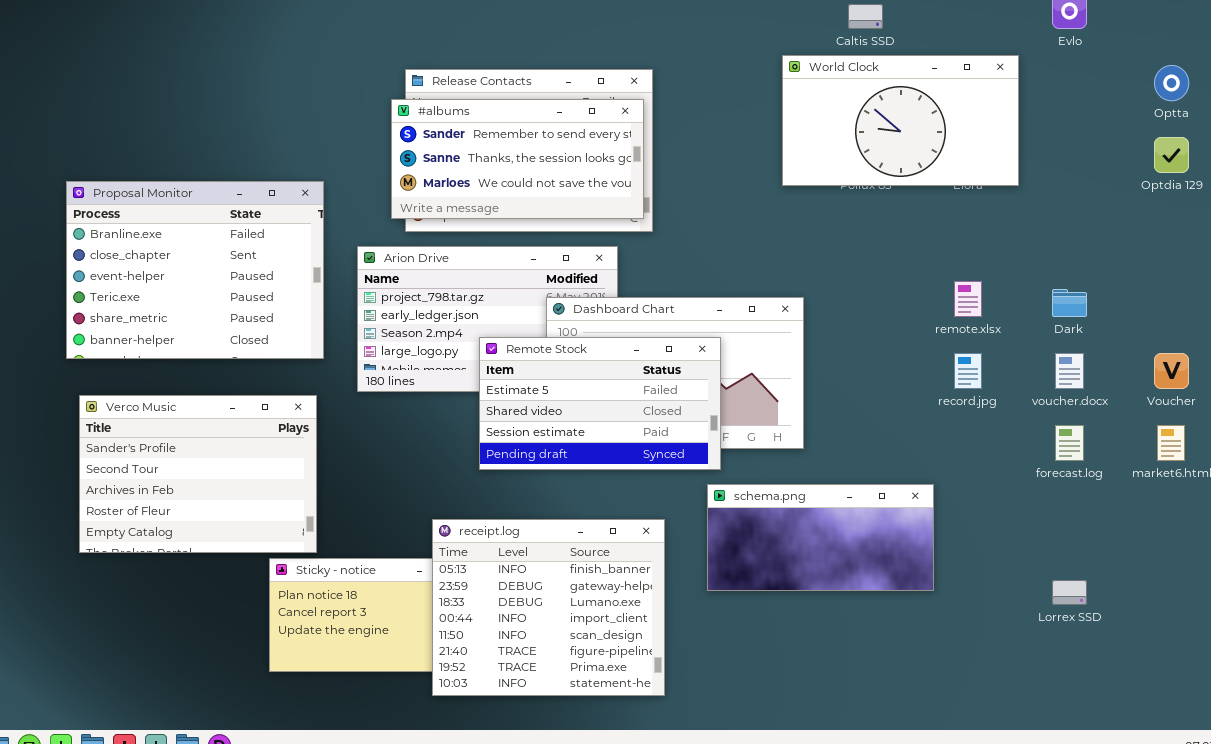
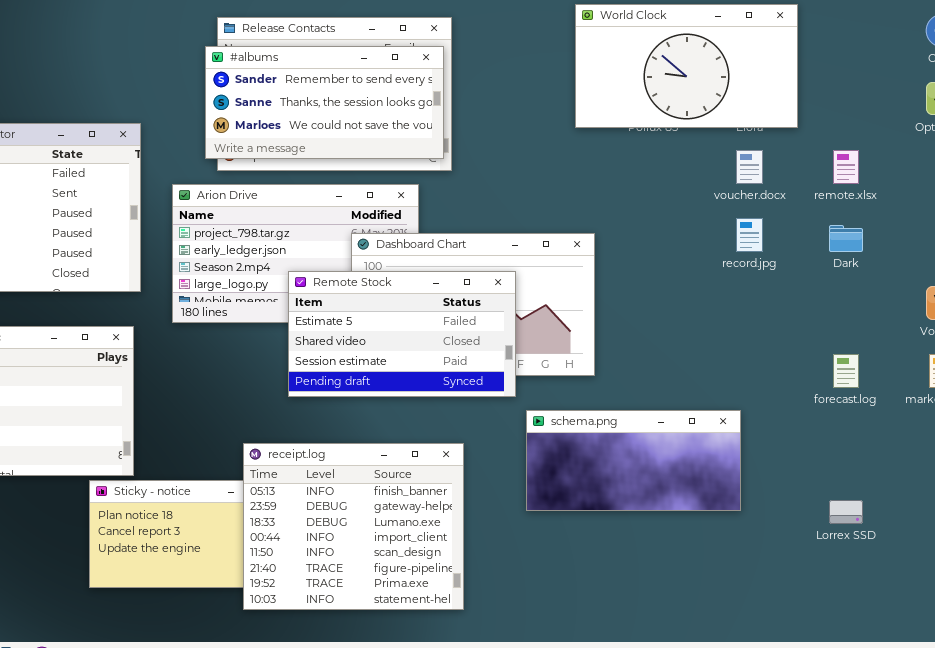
remote.xlsx: [954,281,982,317] -> [833,150,859,184], moved
record.jpg: [954,353,982,389] -> [736,218,763,252], moved
voucher.docx: [1055,353,1084,389] -> [736,150,763,184], moved
schema.png: [707,484,934,591] -> [526,410,741,511], moved

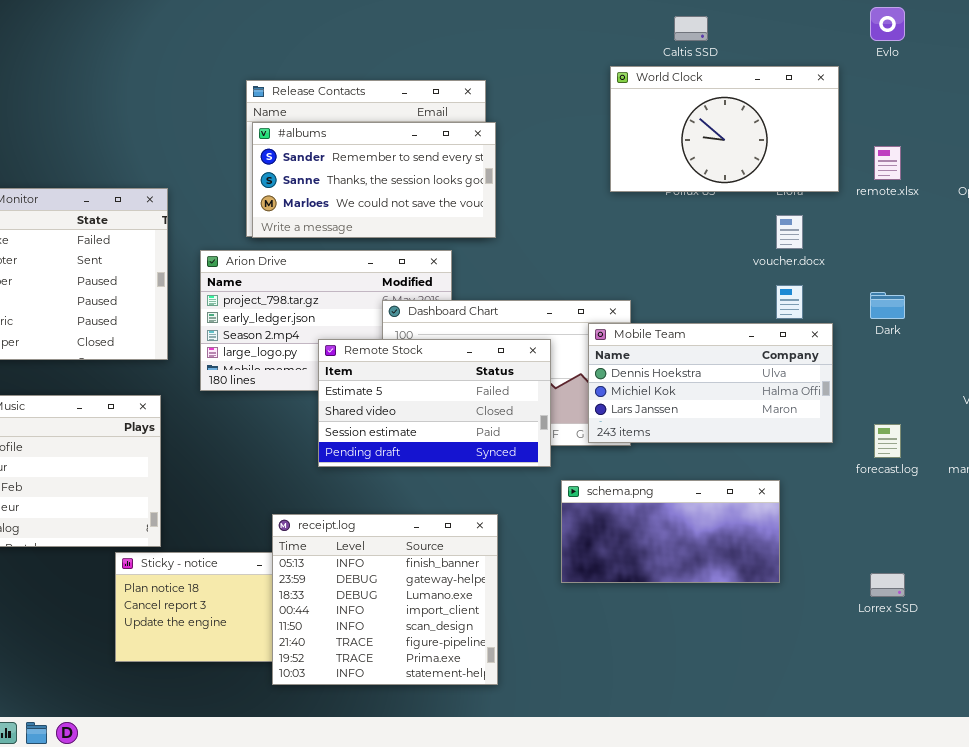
#albums: [205,46,444,159] -> [252,122,496,238], moved
remote.xlsx: [833,150,859,184] -> [874,146,901,180], moved
Mobile Team: none -> [588,323,833,443], opened

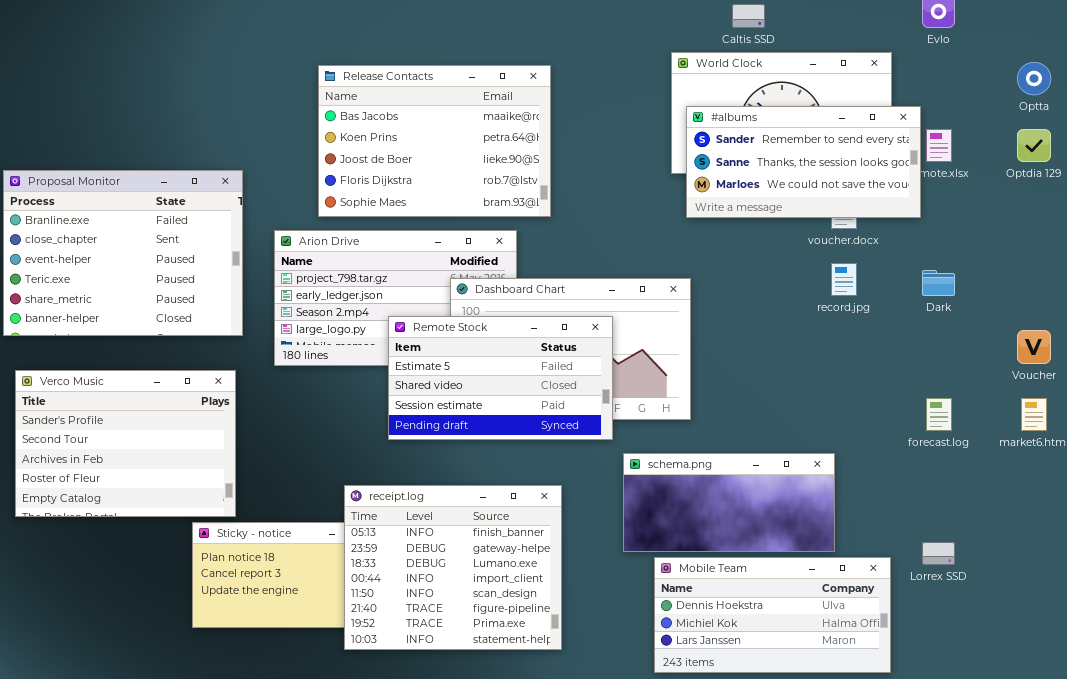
#albums: [252,122,496,238] -> [686,106,921,218], moved
Mobile Team: [588,323,833,443] -> [654,557,891,673], moved

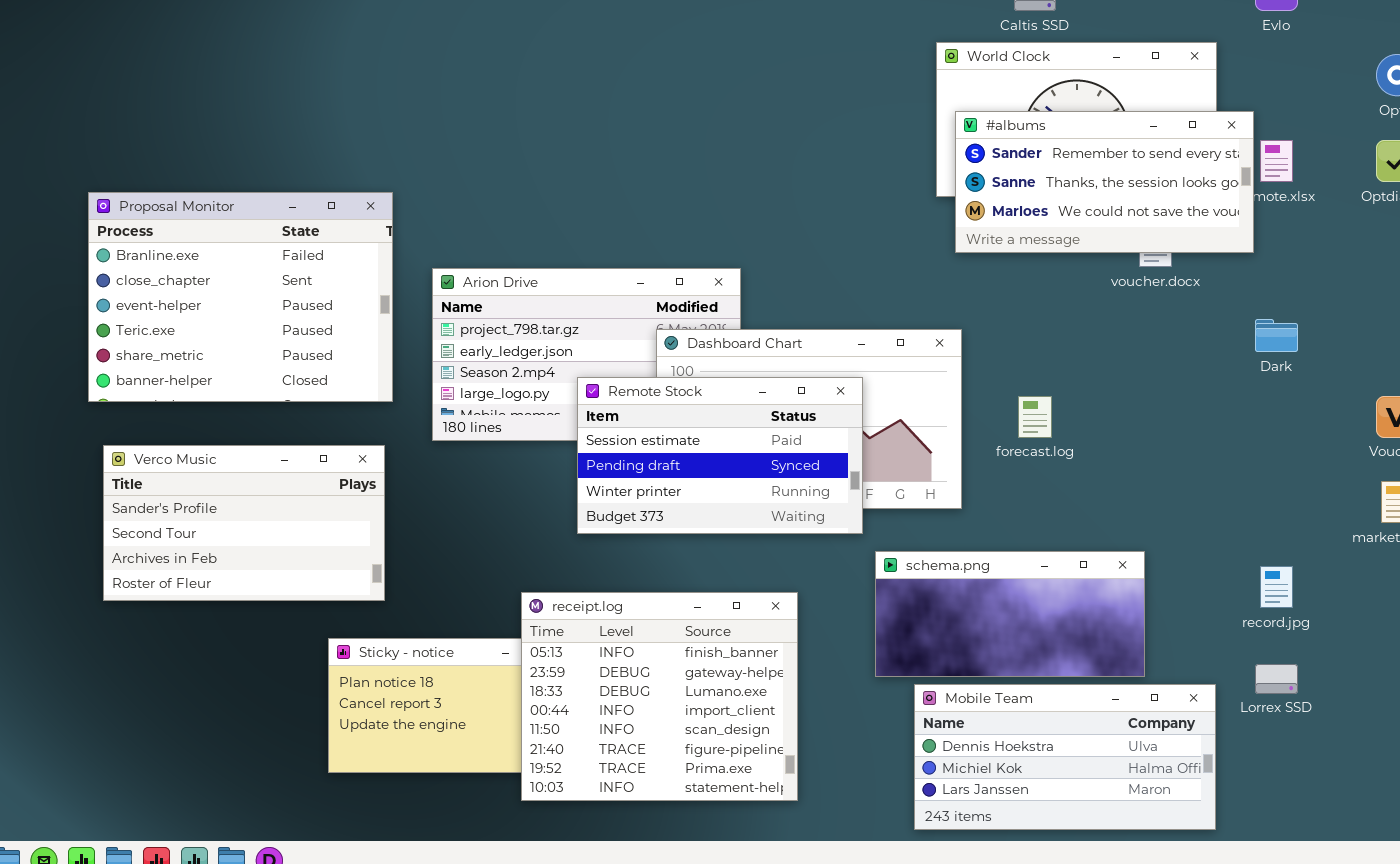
Release Contacts: [318,65,551,217] -> none, closed
record.jpg: [831,263,857,296] -> [1260,566,1293,608], moved
Remote Stock: [388,316,613,440] -> [577,377,863,534], scrolled down 2 rows
Verco Music: [15,370,236,517] -> [103,445,385,601], resized
forecast.log: [926,398,952,431] -> [1018,396,1052,438], moved

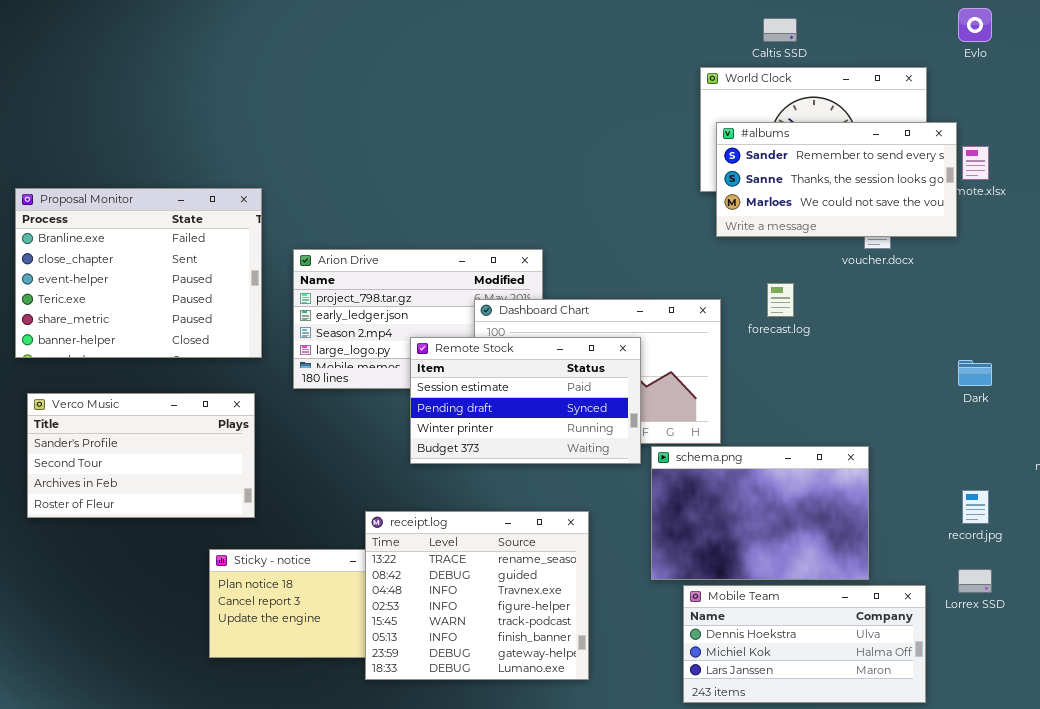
Dark: [1255,319,1298,352] -> [958,360,992,386], moved
forecast.log: [1018,396,1052,438] -> [767,283,794,317], moved
schema.png: [875,551,1145,677] -> [651,446,869,580], resized
receipt.log: [521,592,798,801] -> [365,511,589,680], scrolled up 5 rows

